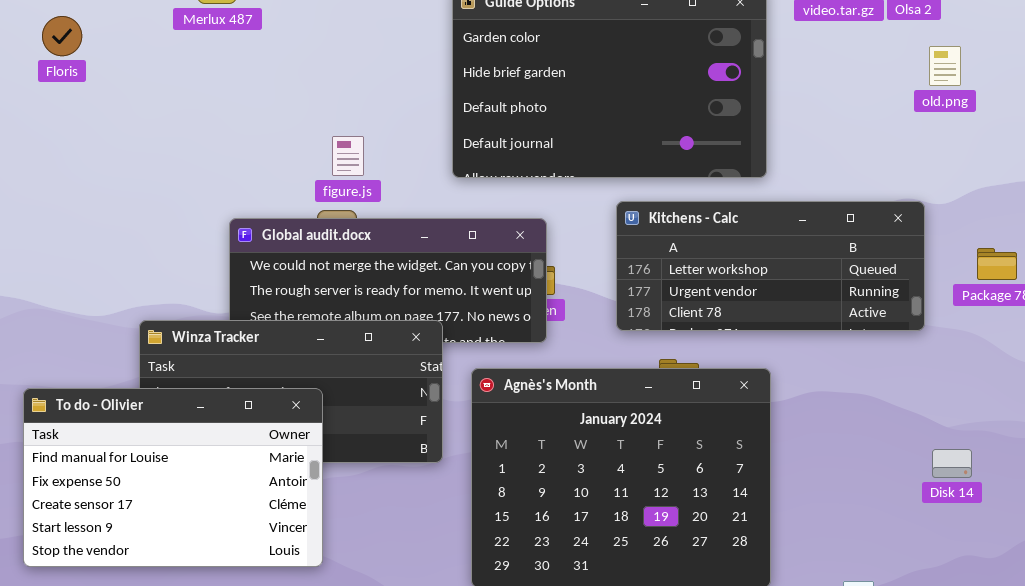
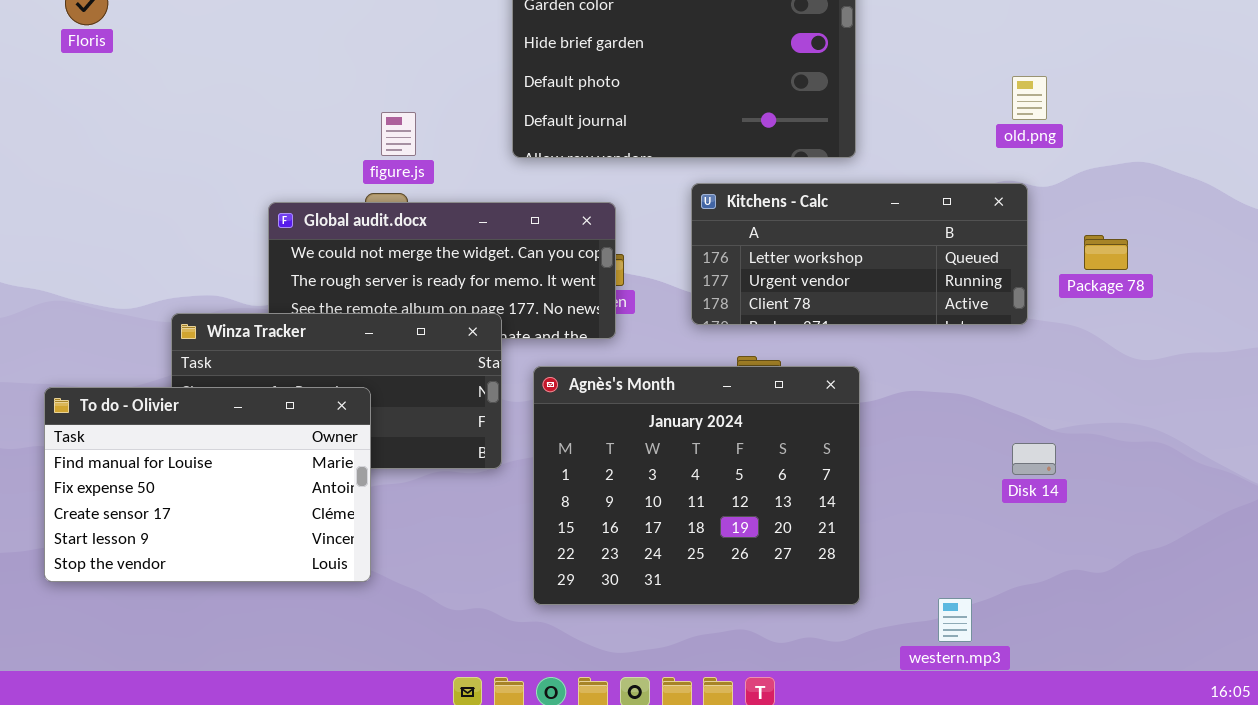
old.png: [929,46,961,86] -> [1012,76,1047,120], moved
Disk 14: [932,449,972,478] -> [1012,443,1056,475], moved

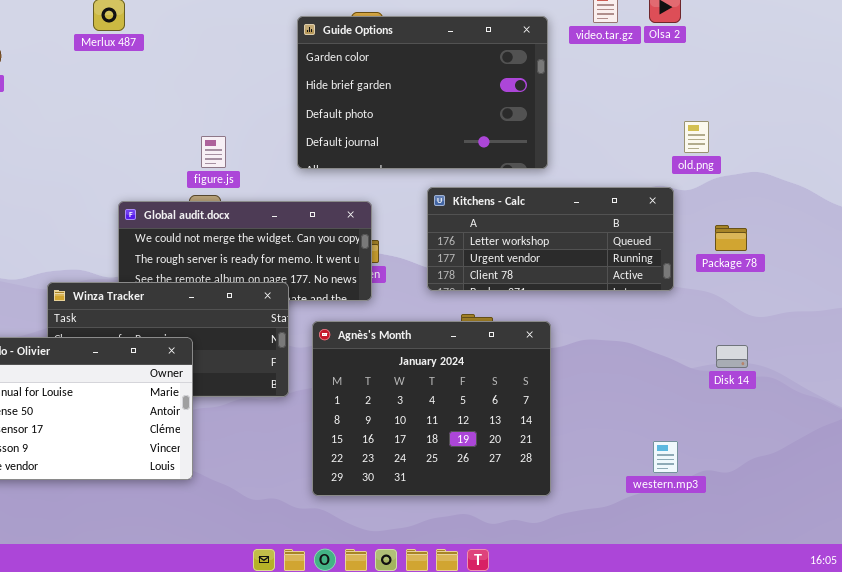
old.png: [1012,76,1047,120] -> [684,121,709,153], moved
Disk 14: [1012,443,1056,475] -> [716,345,748,368], moved
western.mp3: [938,598,972,642] -> [653,441,678,473], moved

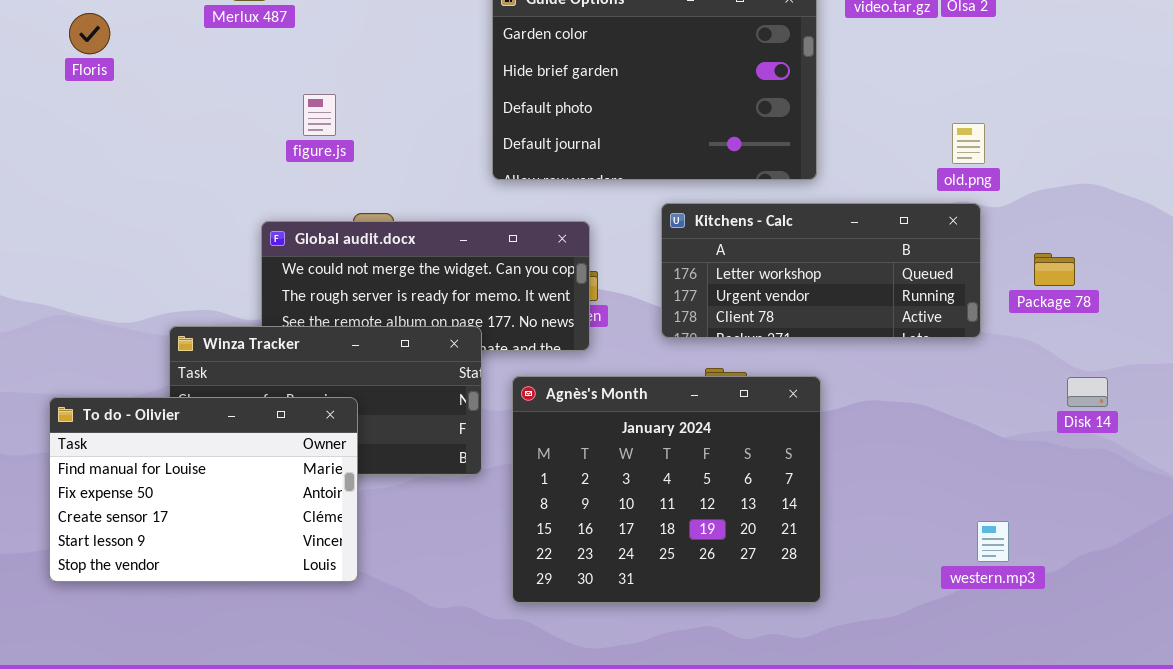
old.png: [684,121,709,153] -> [952,123,985,164], moved
figure.js: [201,136,226,168] -> [303,94,336,136], moved
Disk 14: [716,345,748,368] -> [1067,377,1108,407], moved
western.mp3: [653,441,678,473] -> [977,521,1009,562], moved

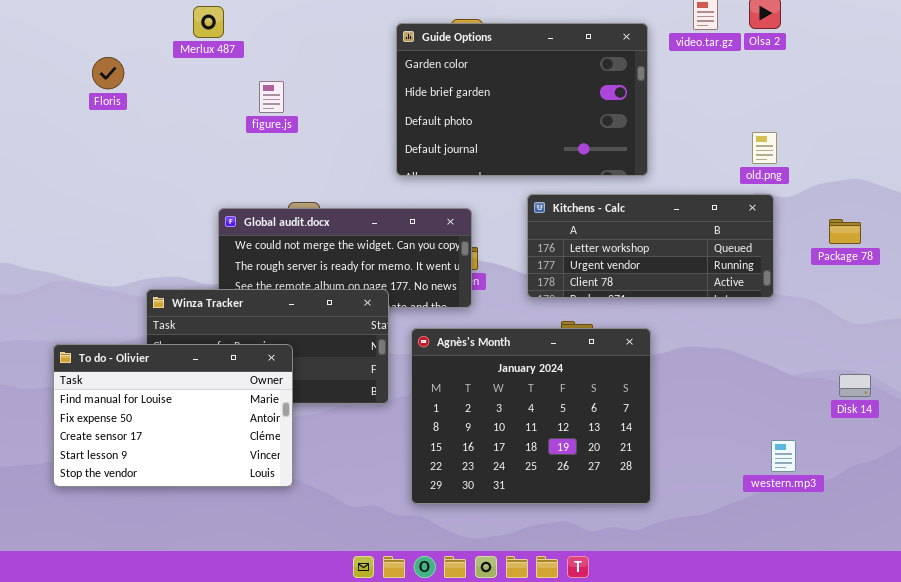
Floris: [69,13,110,54] -> [92,57,124,89], moved
figure.js: [303,94,336,136] -> [259,81,284,113], moved
Package 78: [1034,253,1075,286] -> [829,219,861,244], moved
Disk 14: [1067,377,1108,407] -> [839,374,871,397], moved

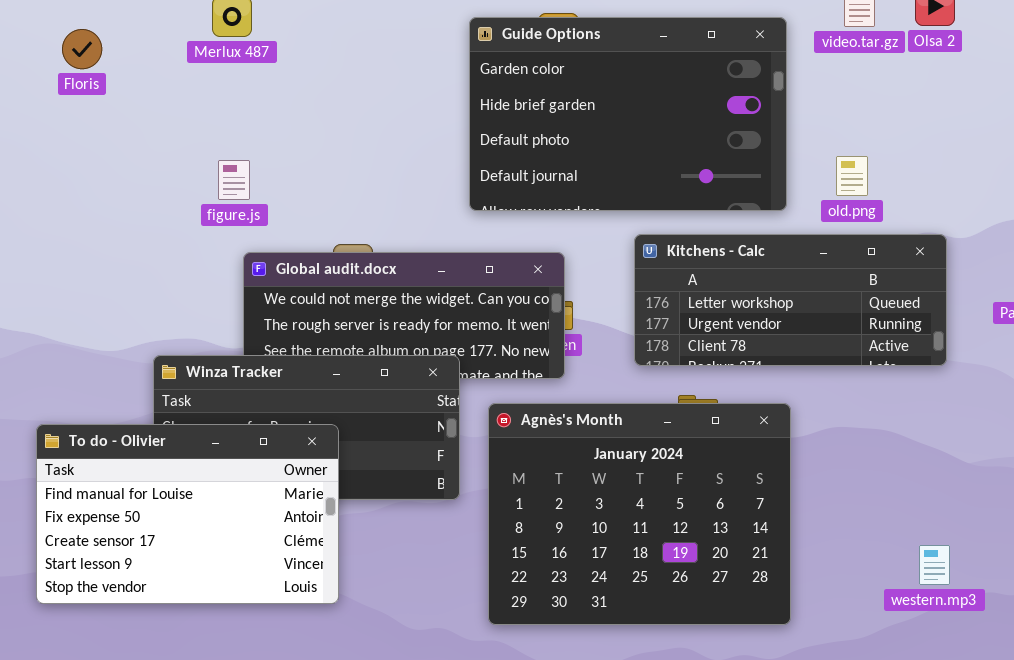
Floris: [92,57,124,89] -> [62,29,102,69], moved
figure.js: [259,81,284,113] -> [218,160,250,200], moved
old.png: [752,132,777,164] -> [836,156,868,196], moved
western.mp3: [771,440,796,472] -> [919,545,950,585], moved

